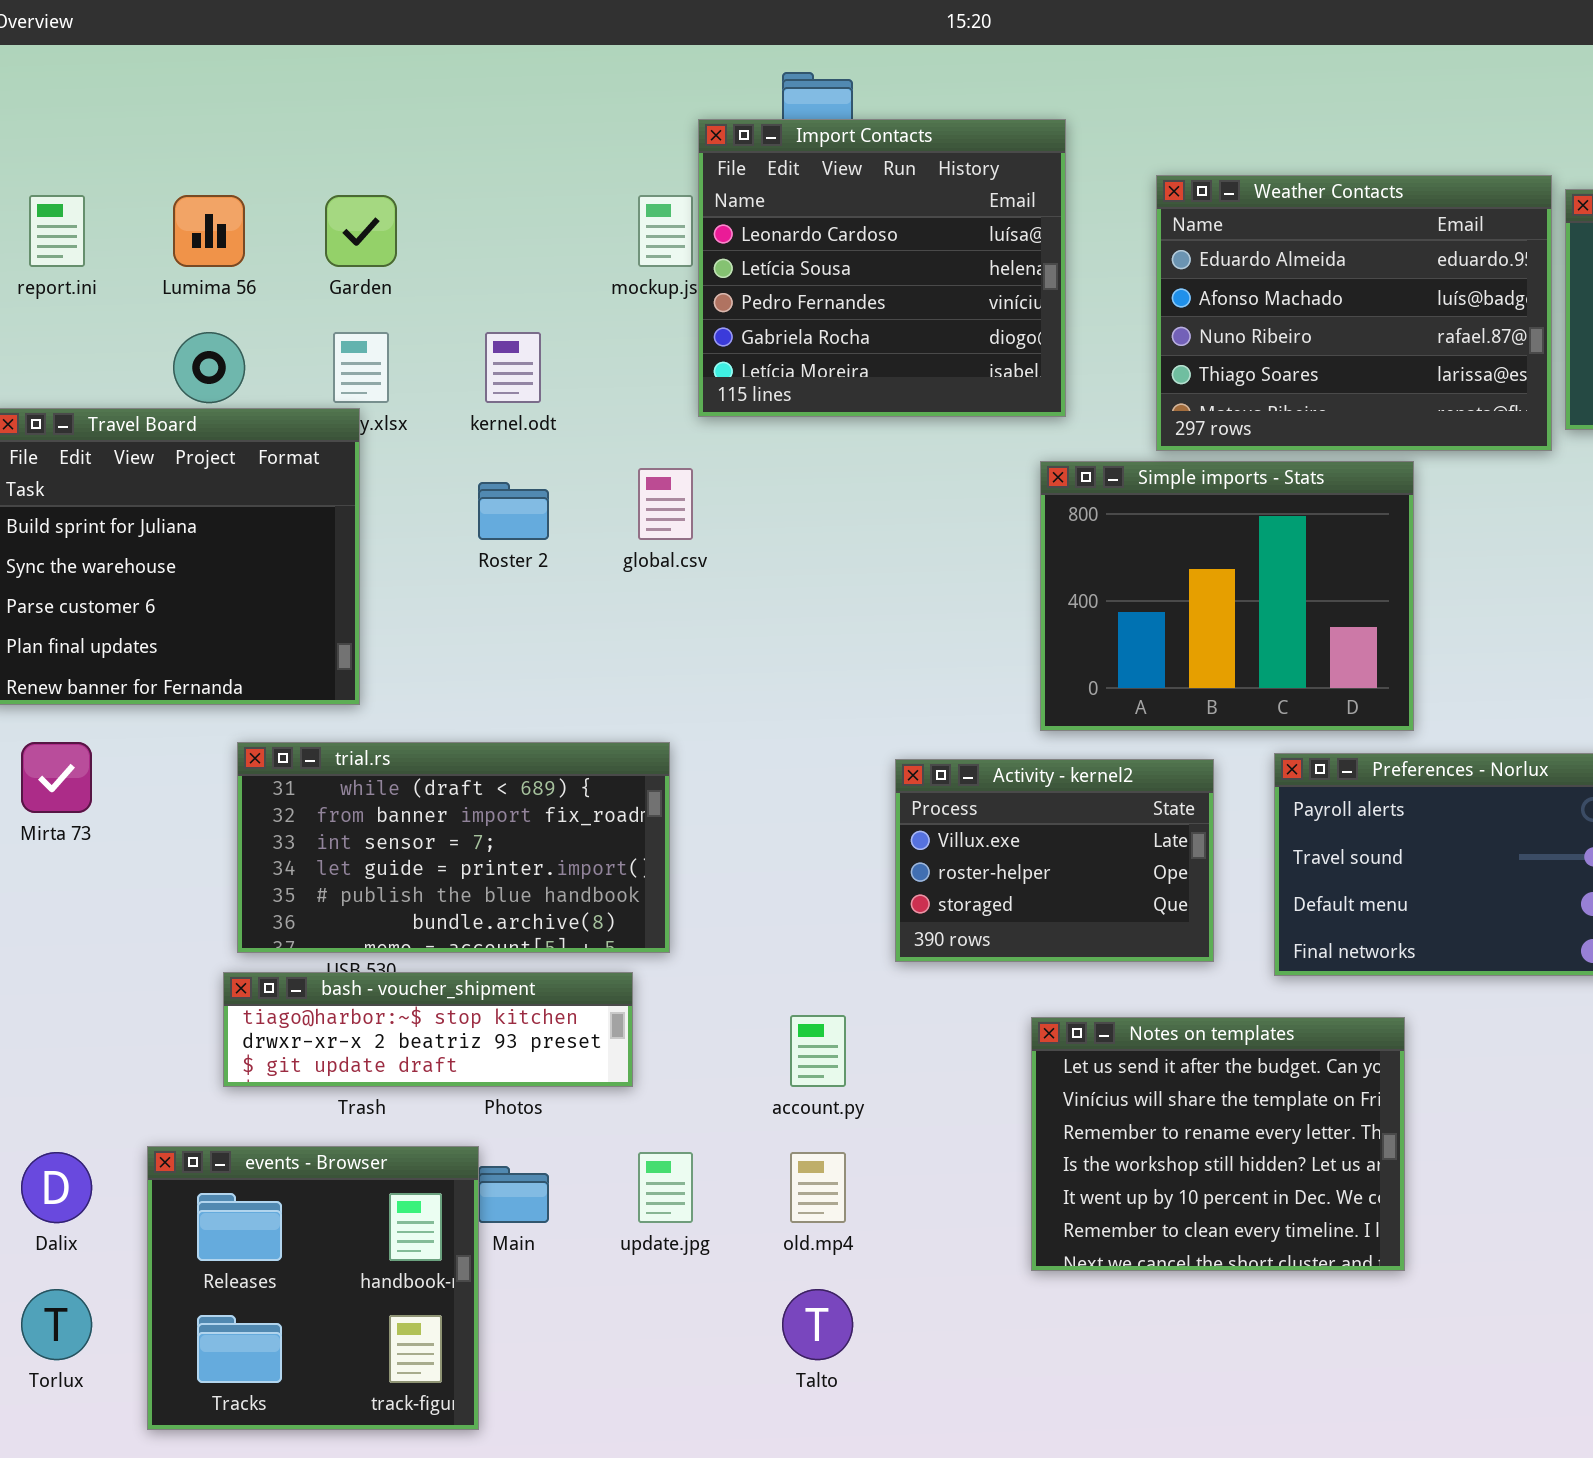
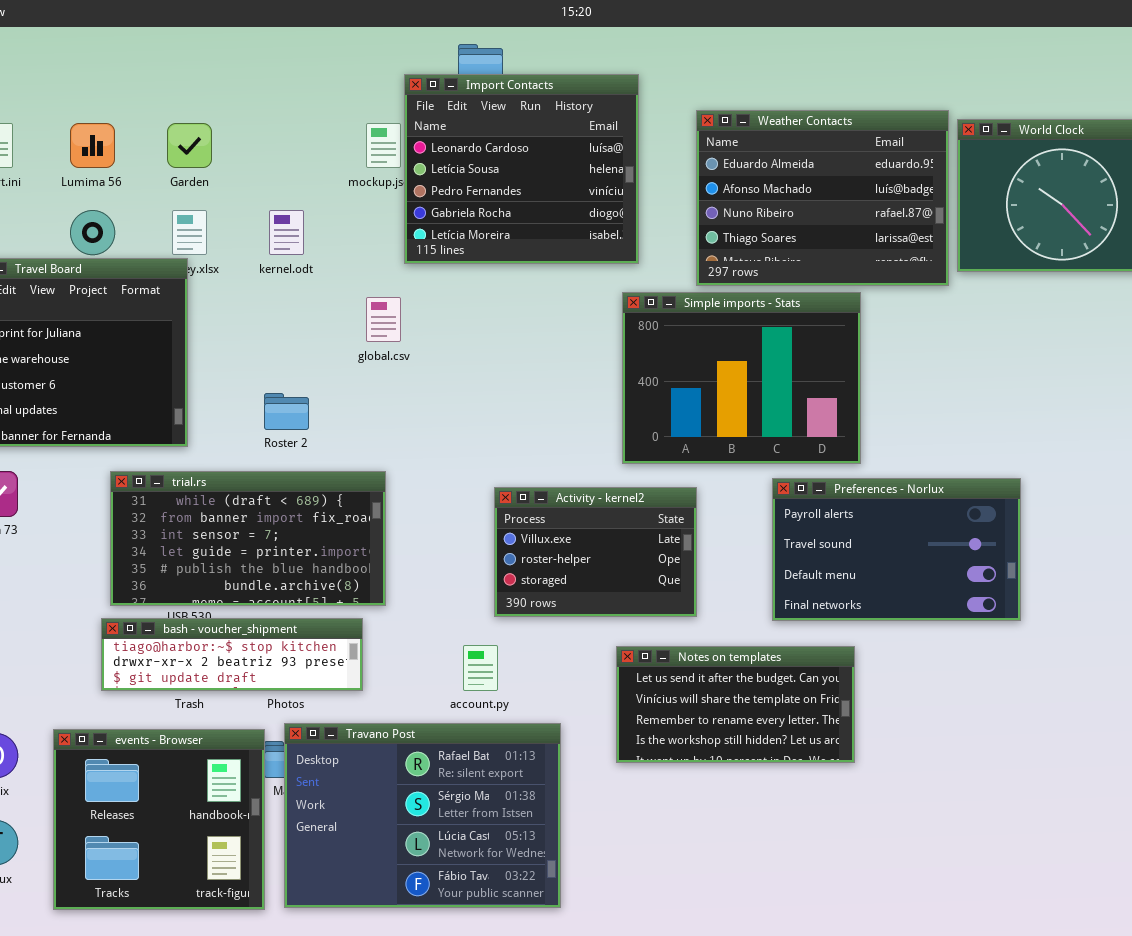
Roster 2: [478,482,549,540] -> [264,393,309,430], moved
Activity - kernel2: [895,759,1214,962] -> [494,487,697,617], moved
Notes on templates: [1031,1017,1405,1271] -> [616,646,855,763], resized
Travano Post: none -> [284,723,561,908], opened

